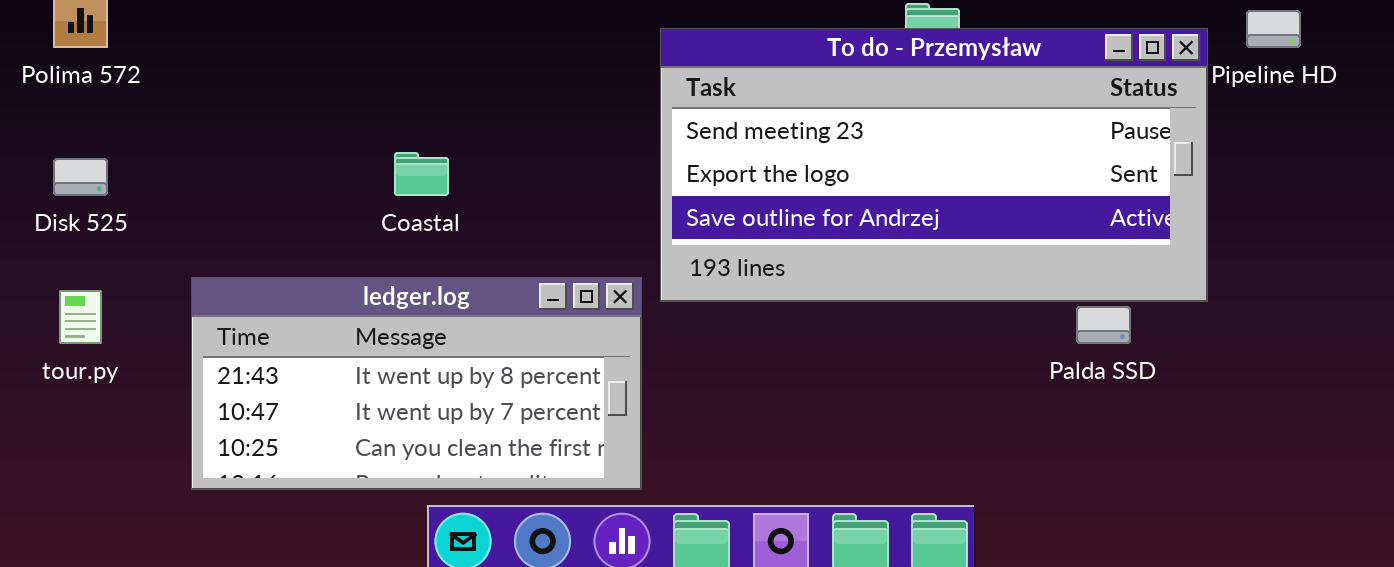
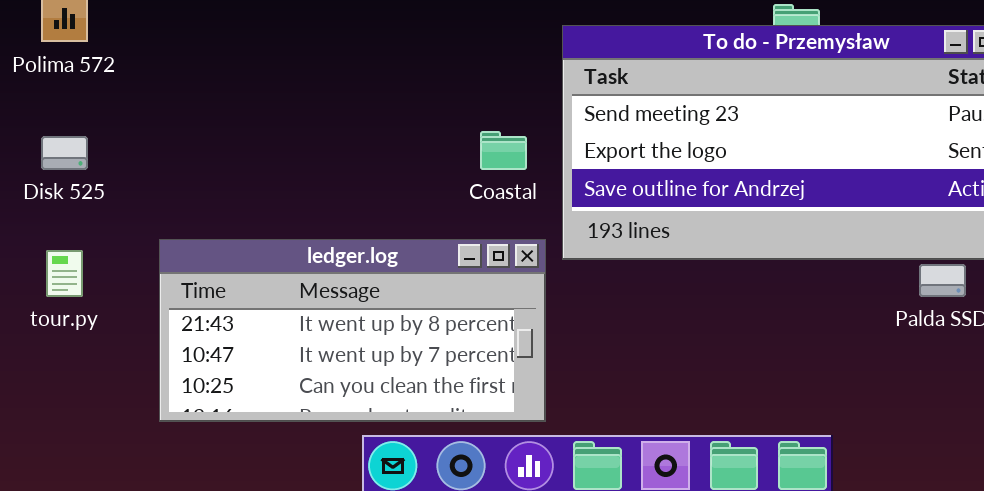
Coastal: [394,152,449,196] -> [480,131,527,170], moved

